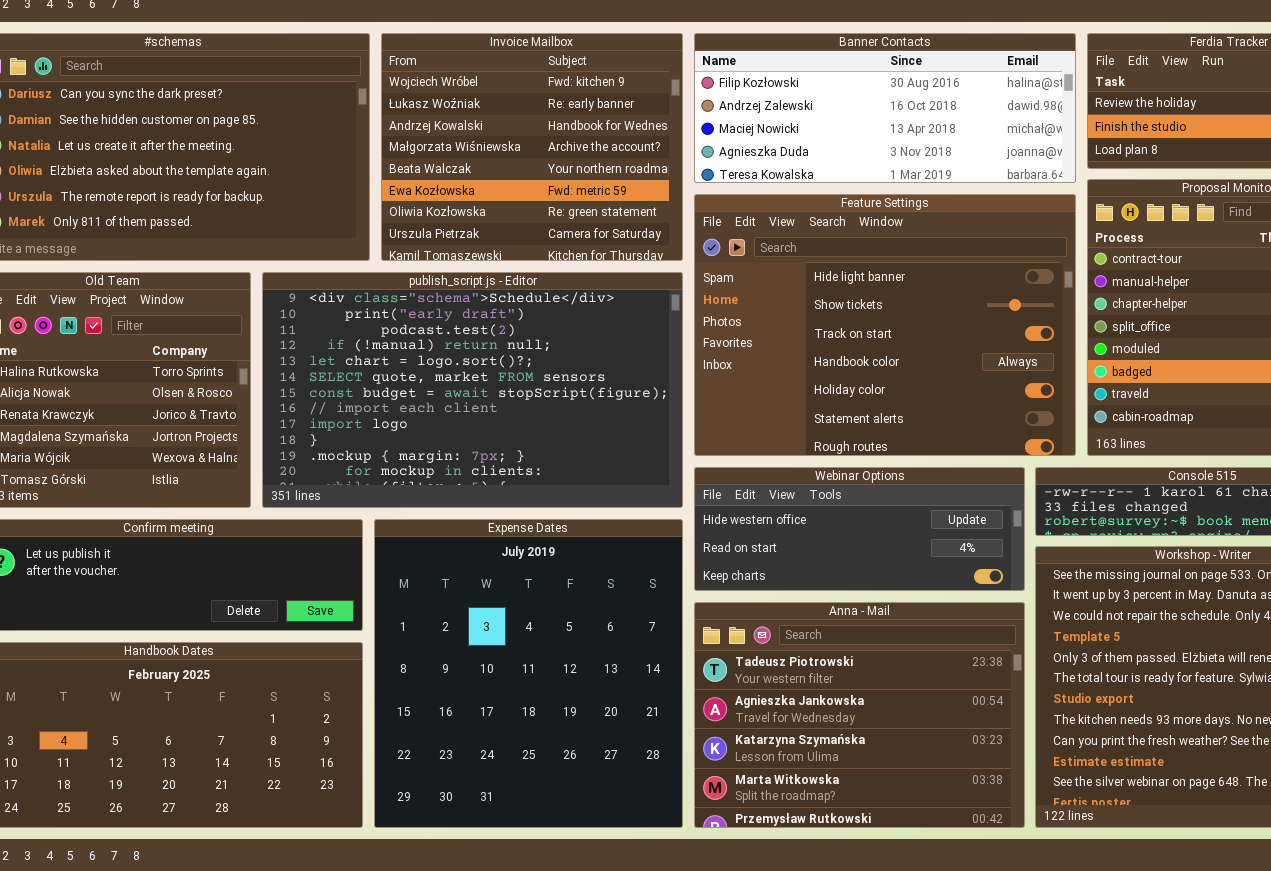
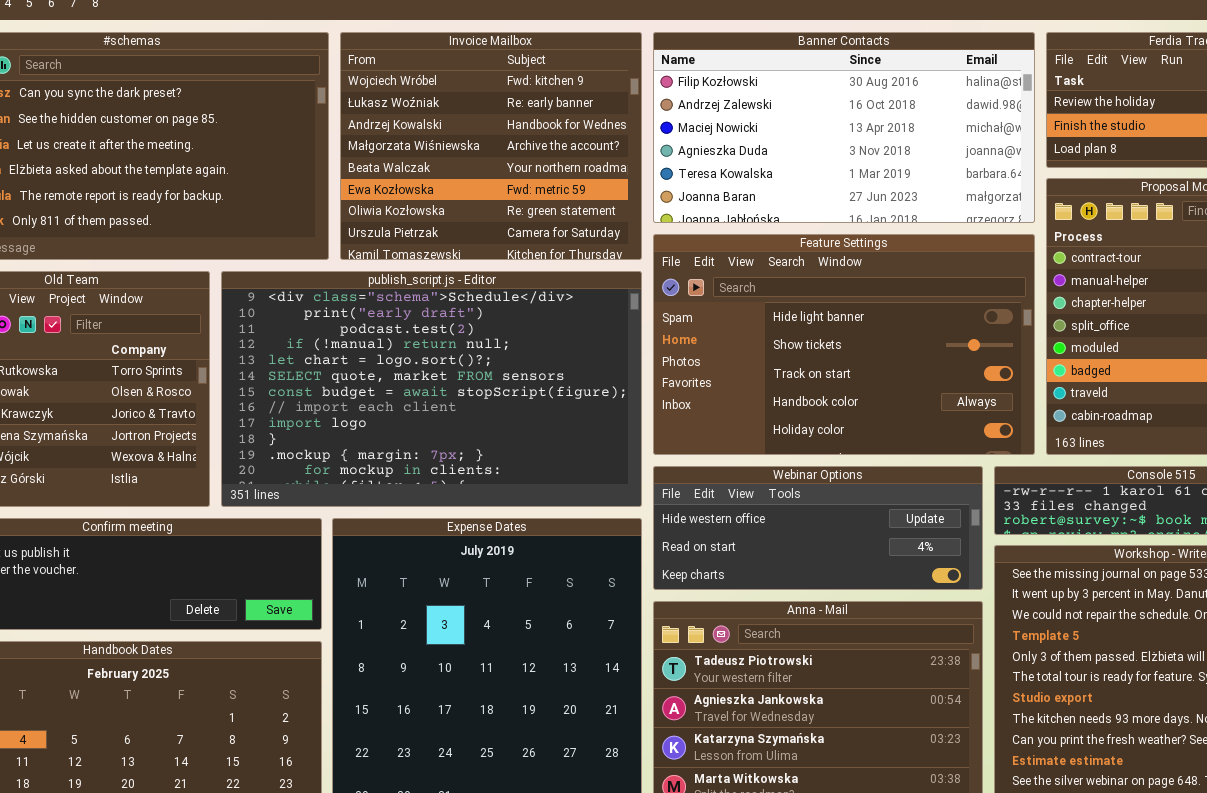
Banner Contacts: [694,33,1076,183] -> [653,32,1035,223], resized
Feature Settings: [694,194,1076,456] -> [653,234,1035,455], resized

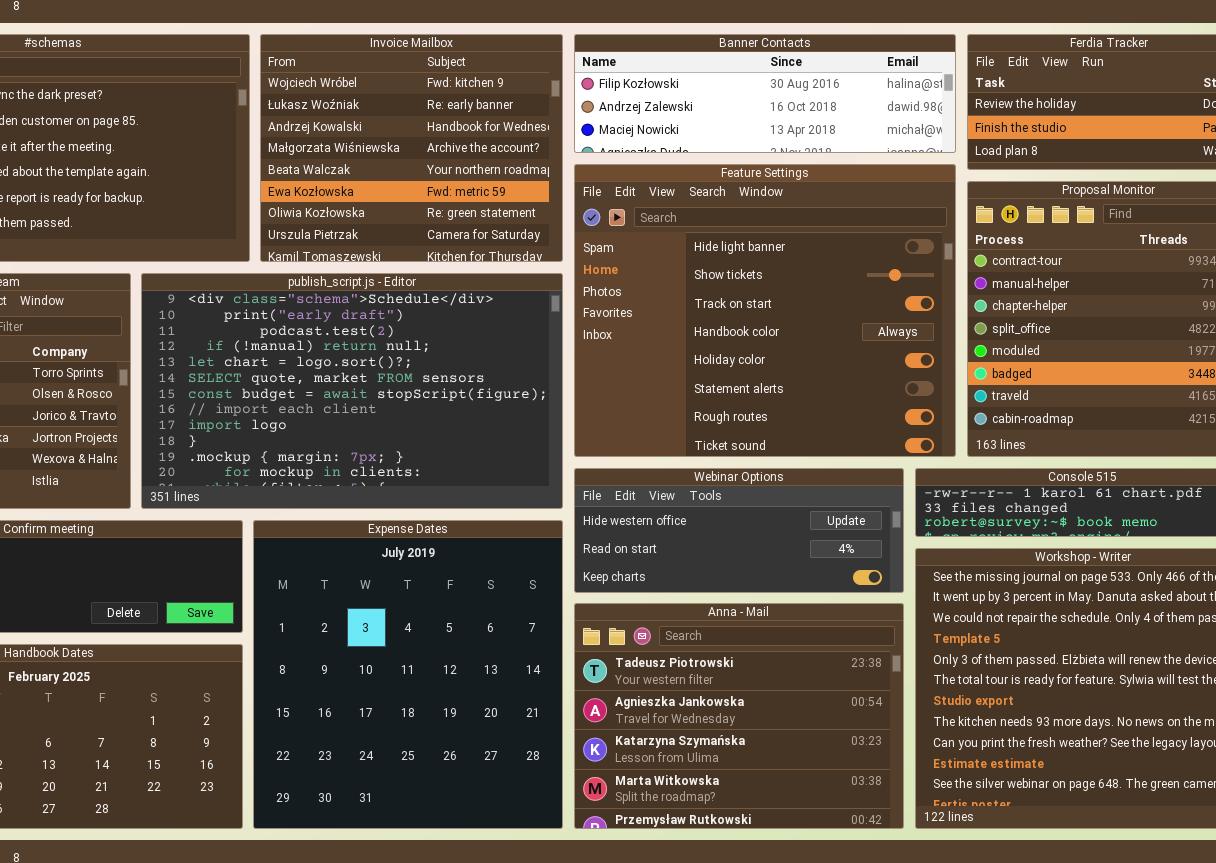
Banner Contacts: [653,32,1035,223] -> [574,34,956,153], resized
Feature Settings: [653,234,1035,455] -> [574,164,956,457], resized

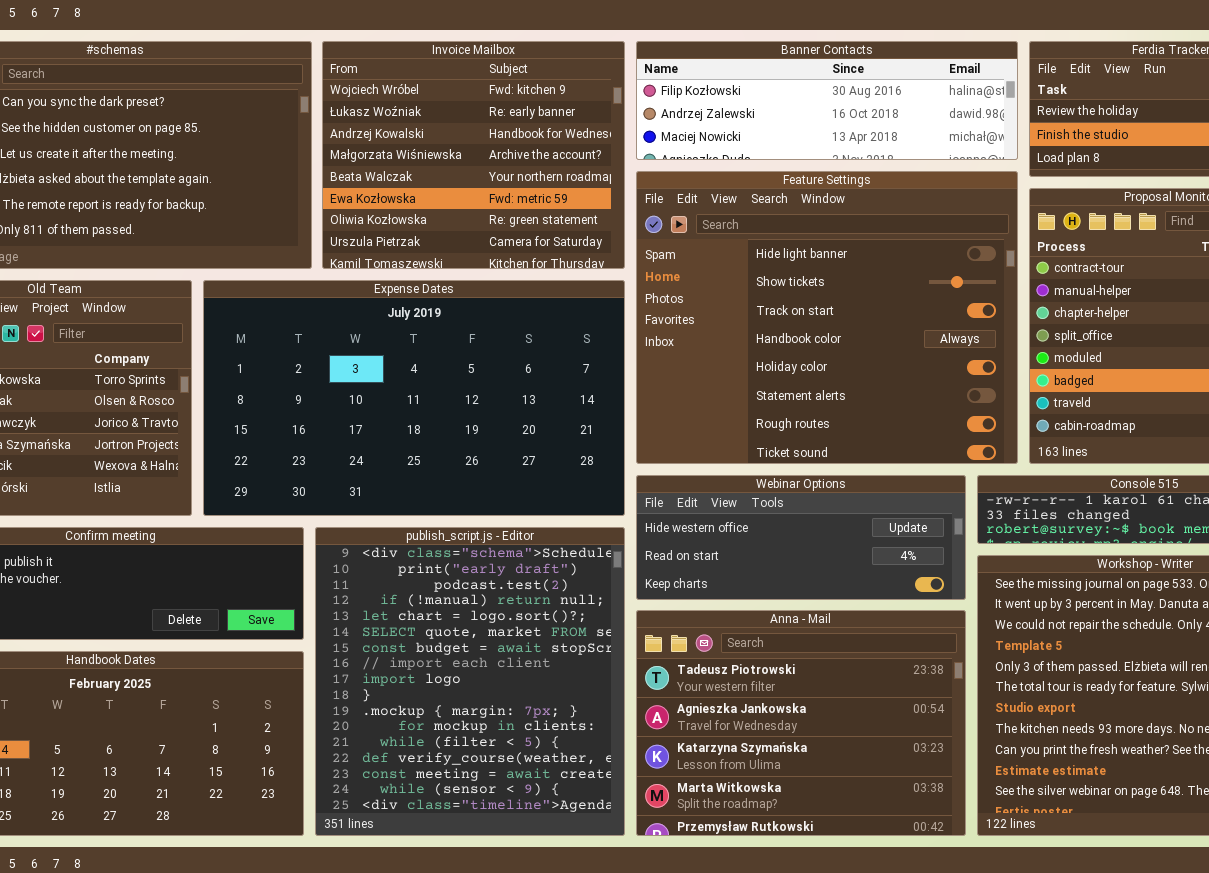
publish_script.js - Editor: [141,273,563,509] -> [315,527,625,836], moved, resized
Expense Dates: [253,520,563,829] -> [203,280,625,516], moved, resized

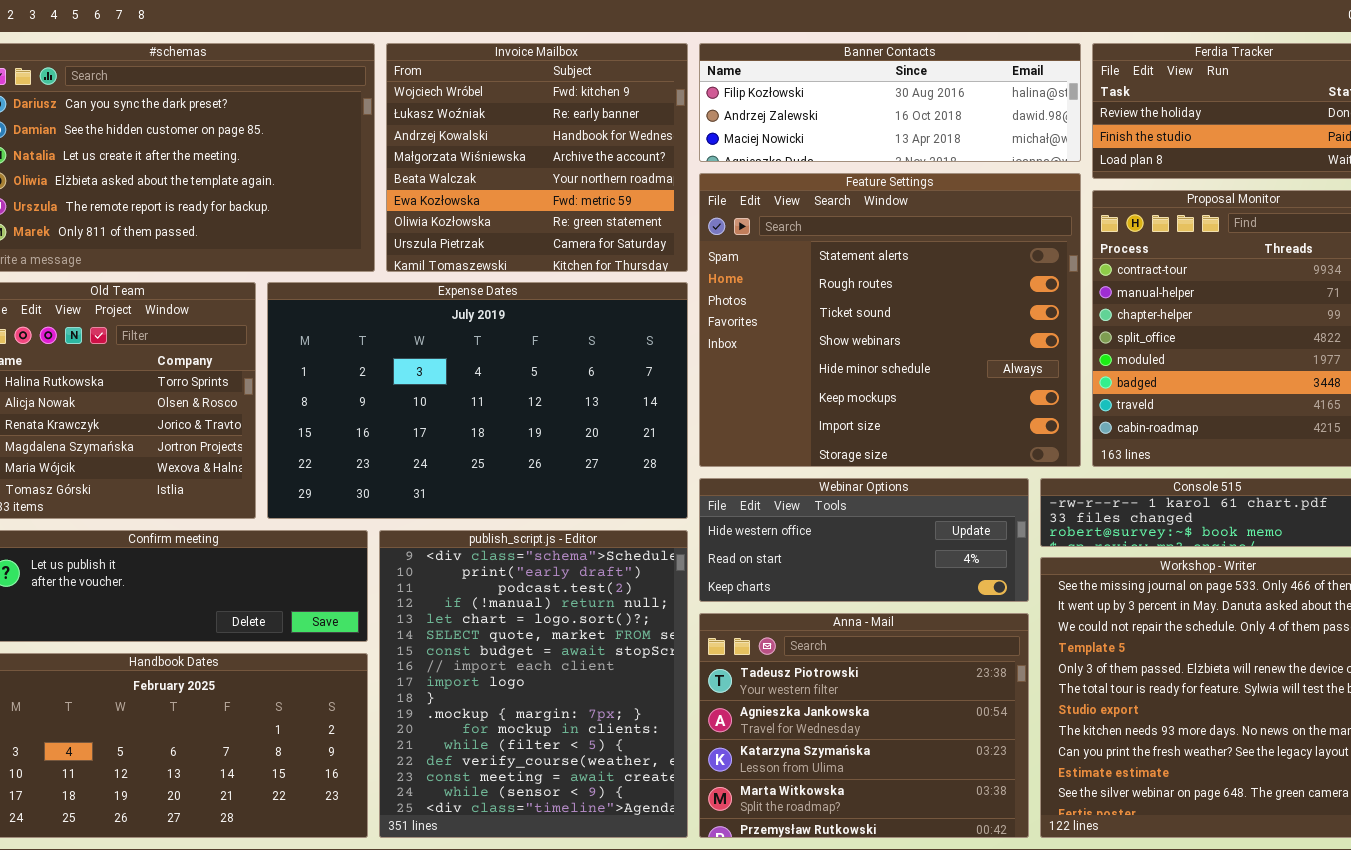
Feature Settings: [636,171,1018,464] -> [699,173,1081,467], scrolled down 5 rows

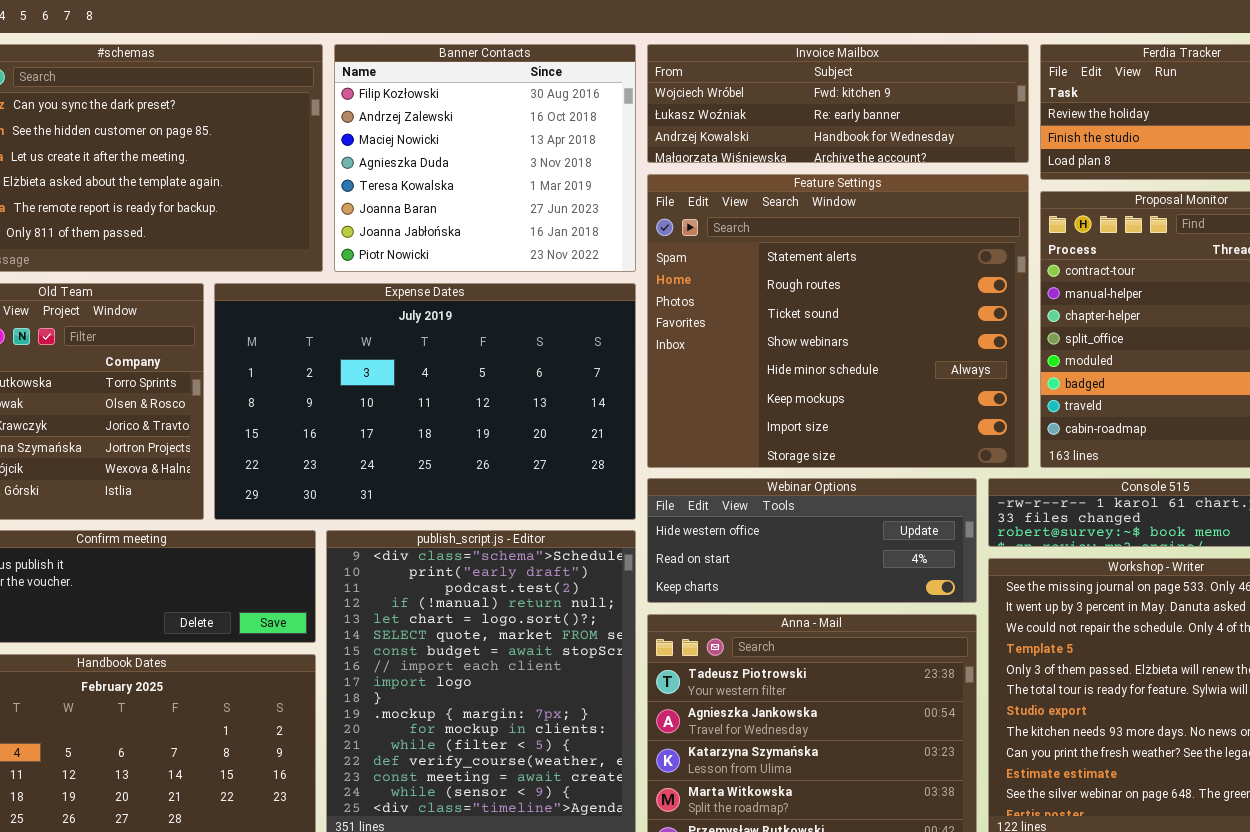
Invoice Mailbox: [386,43,688,272] -> [647,44,1029,163], moved, resized
Banner Contacts: [699,43,1081,162] -> [334,44,636,272], moved, resized

